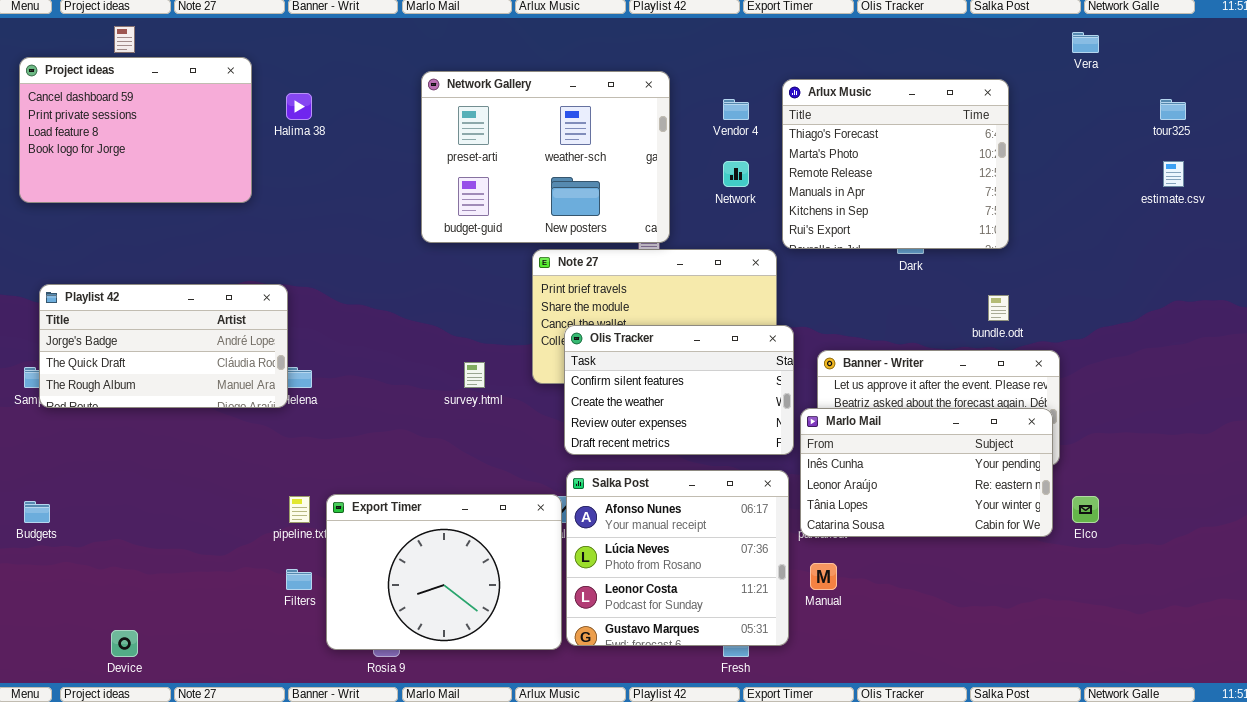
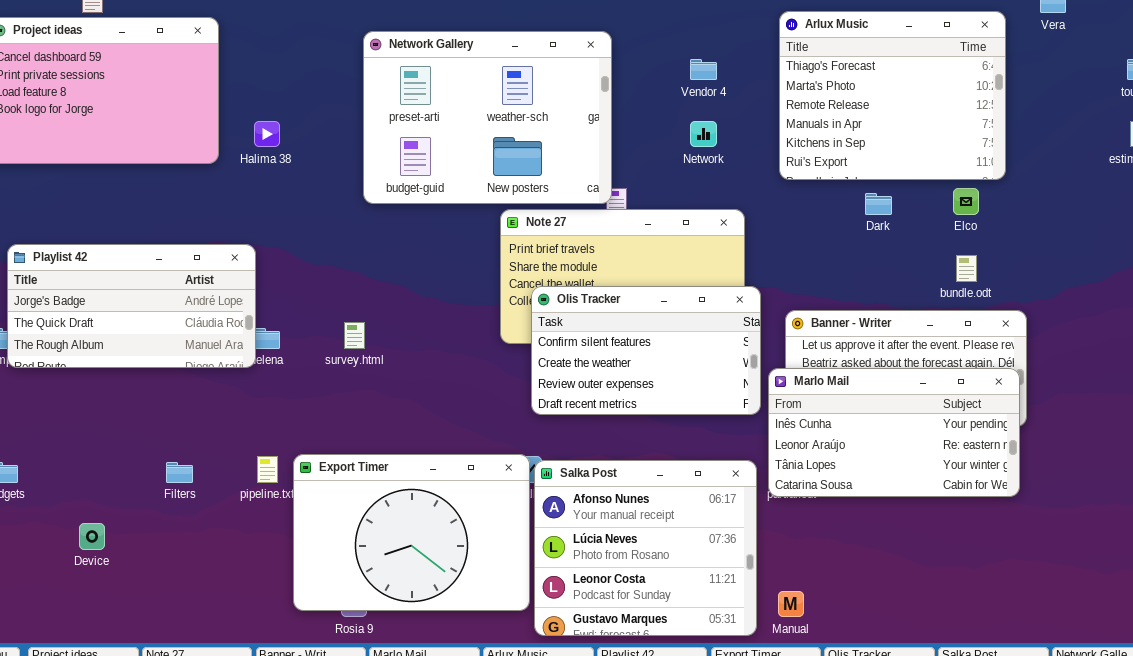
Network Gallery: [421,71,670,243] -> [363,31,612,204], moved
Arlux Music: [782,79,1009,249] -> [779,11,1006,180], moved
Halima 38: [286,93,312,120] -> [254,121,280,147], moved
survey.html: [464,362,485,388] -> [344,322,365,349], moved
Salka Post: [566,470,789,646] -> [534,460,757,636], moved
Elco: [1072,496,1099,523] -> [953,188,979,215], moved
Manual: [810,563,837,590] -> [778,591,804,617], moved
Filters: [286,569,312,590] -> [166,462,193,483], moved
Device: [111,630,138,657] -> [79,523,105,550], moved

